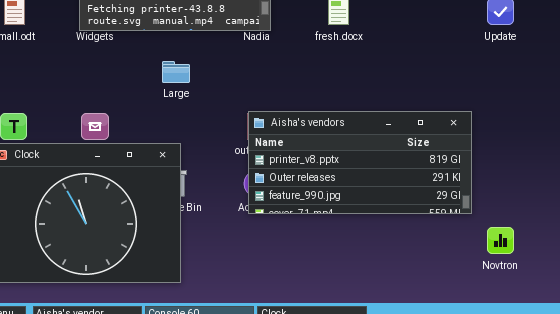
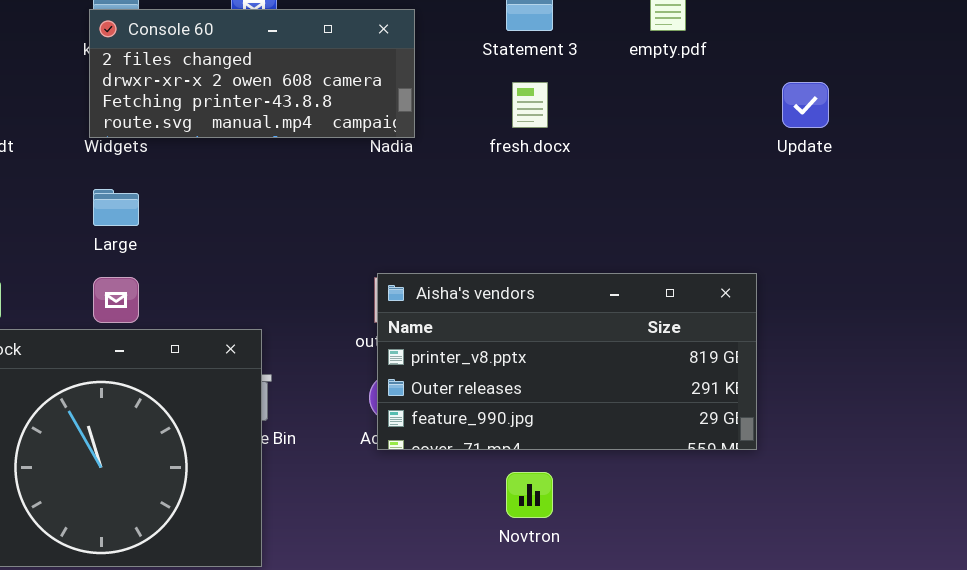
Large: [162,61,190,83] -> [93,189,139,226], moved
Novtron: [487,227,514,254] -> [506,472,553,518], moved

